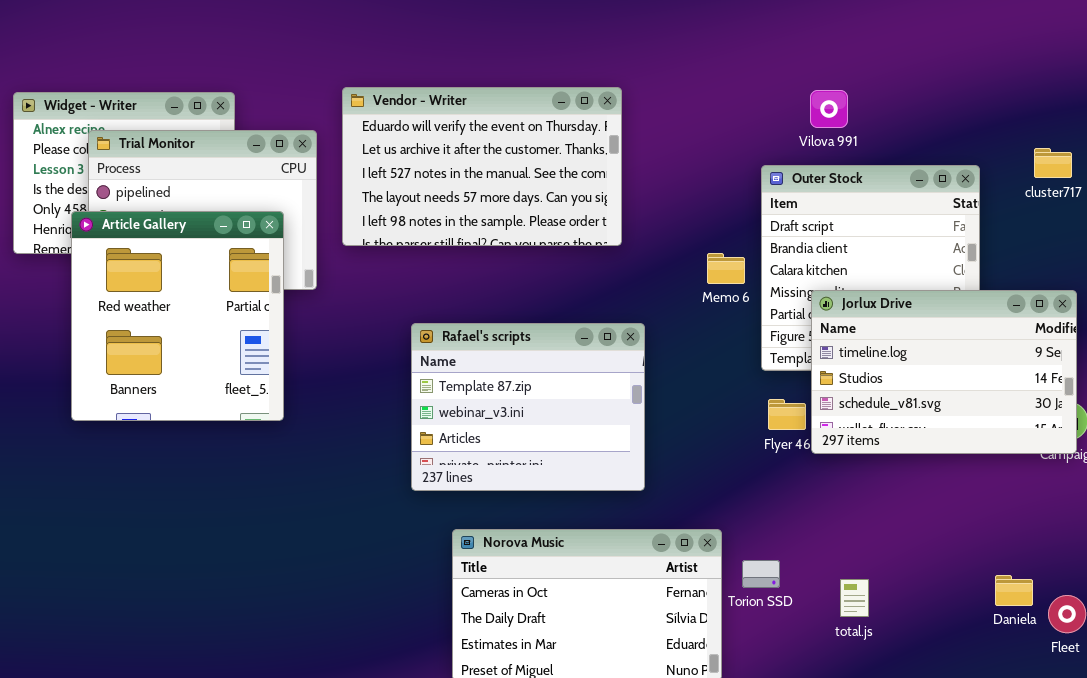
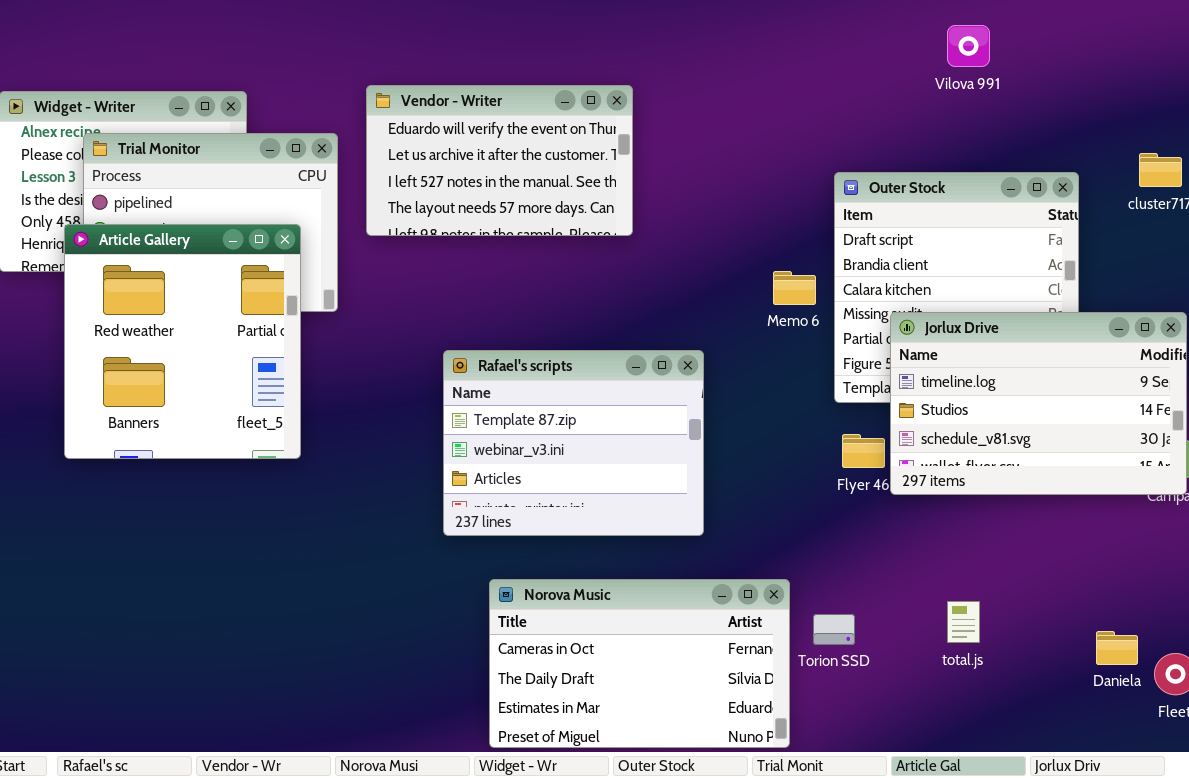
Vendor - Writer: [342,87,622,246] -> [366,85,633,236], resized
Vilova 991: [810,90,848,128] -> [947,25,990,67], moved
total.js: [840,579,869,617] -> [947,601,980,643], moved

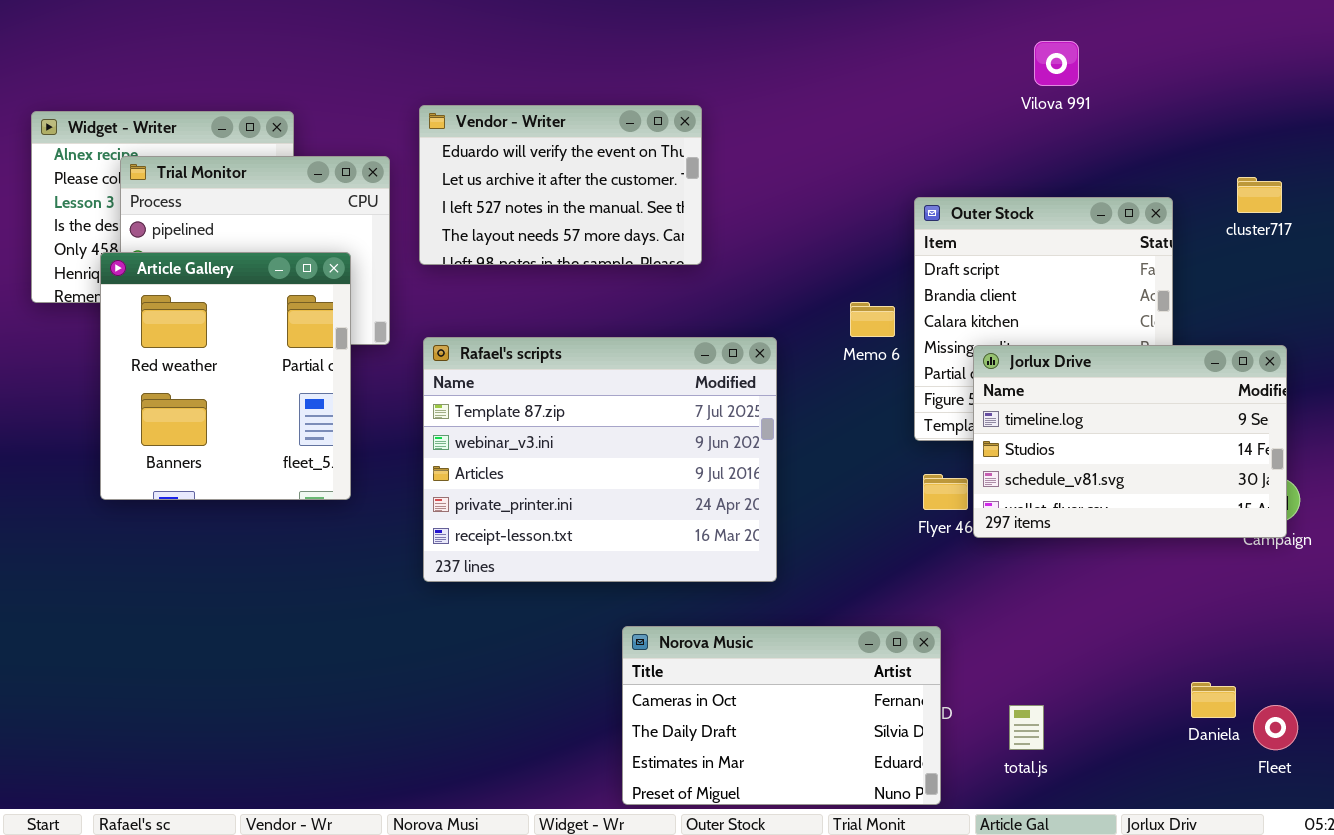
Rafael's scripts: [443,350,704,536] -> [423,337,777,582], resized
Norova Music: [489,579,790,748] -> [622,626,941,805], moved
total.js: [947,601,980,643] -> [1009,705,1044,750], moved

